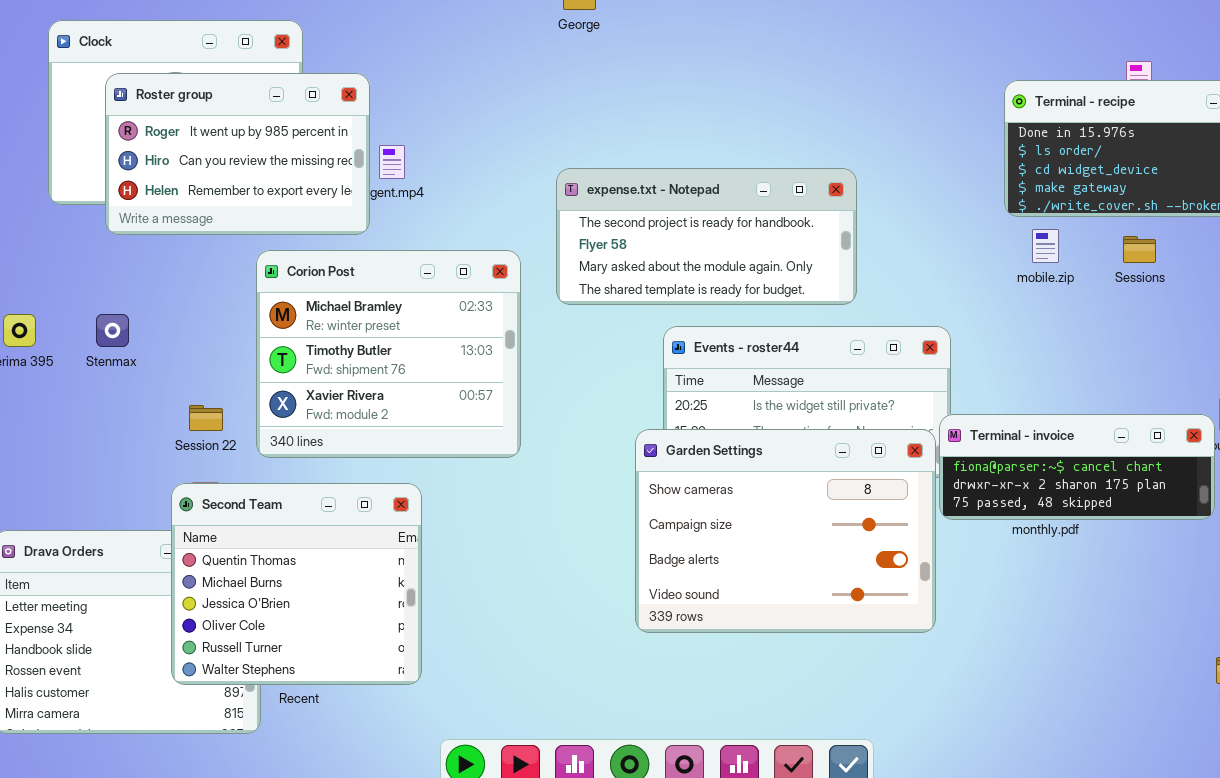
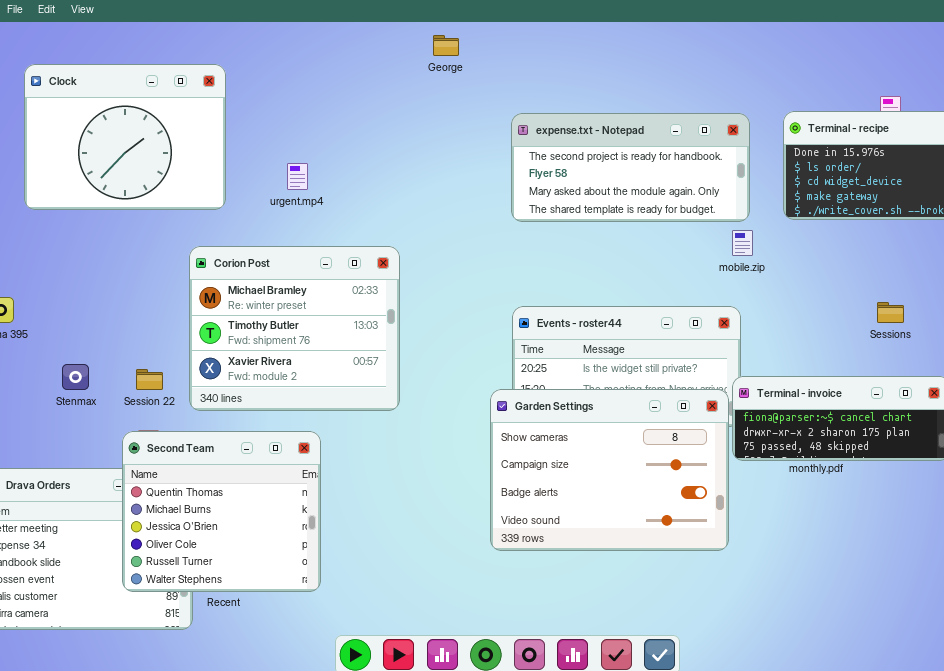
Roster group: [105,73,370,235] -> none, closed
expense.txt - Notepad: [556,168,857,305] -> [511,113,750,222], moved
mobile.zip: [1032,229,1059,263] -> [732,230,753,256], moved
Sessions: [1123,236,1156,263] -> [877,302,904,323], moved
Stenmax: [96,314,129,347] -> [62,364,89,390], moved

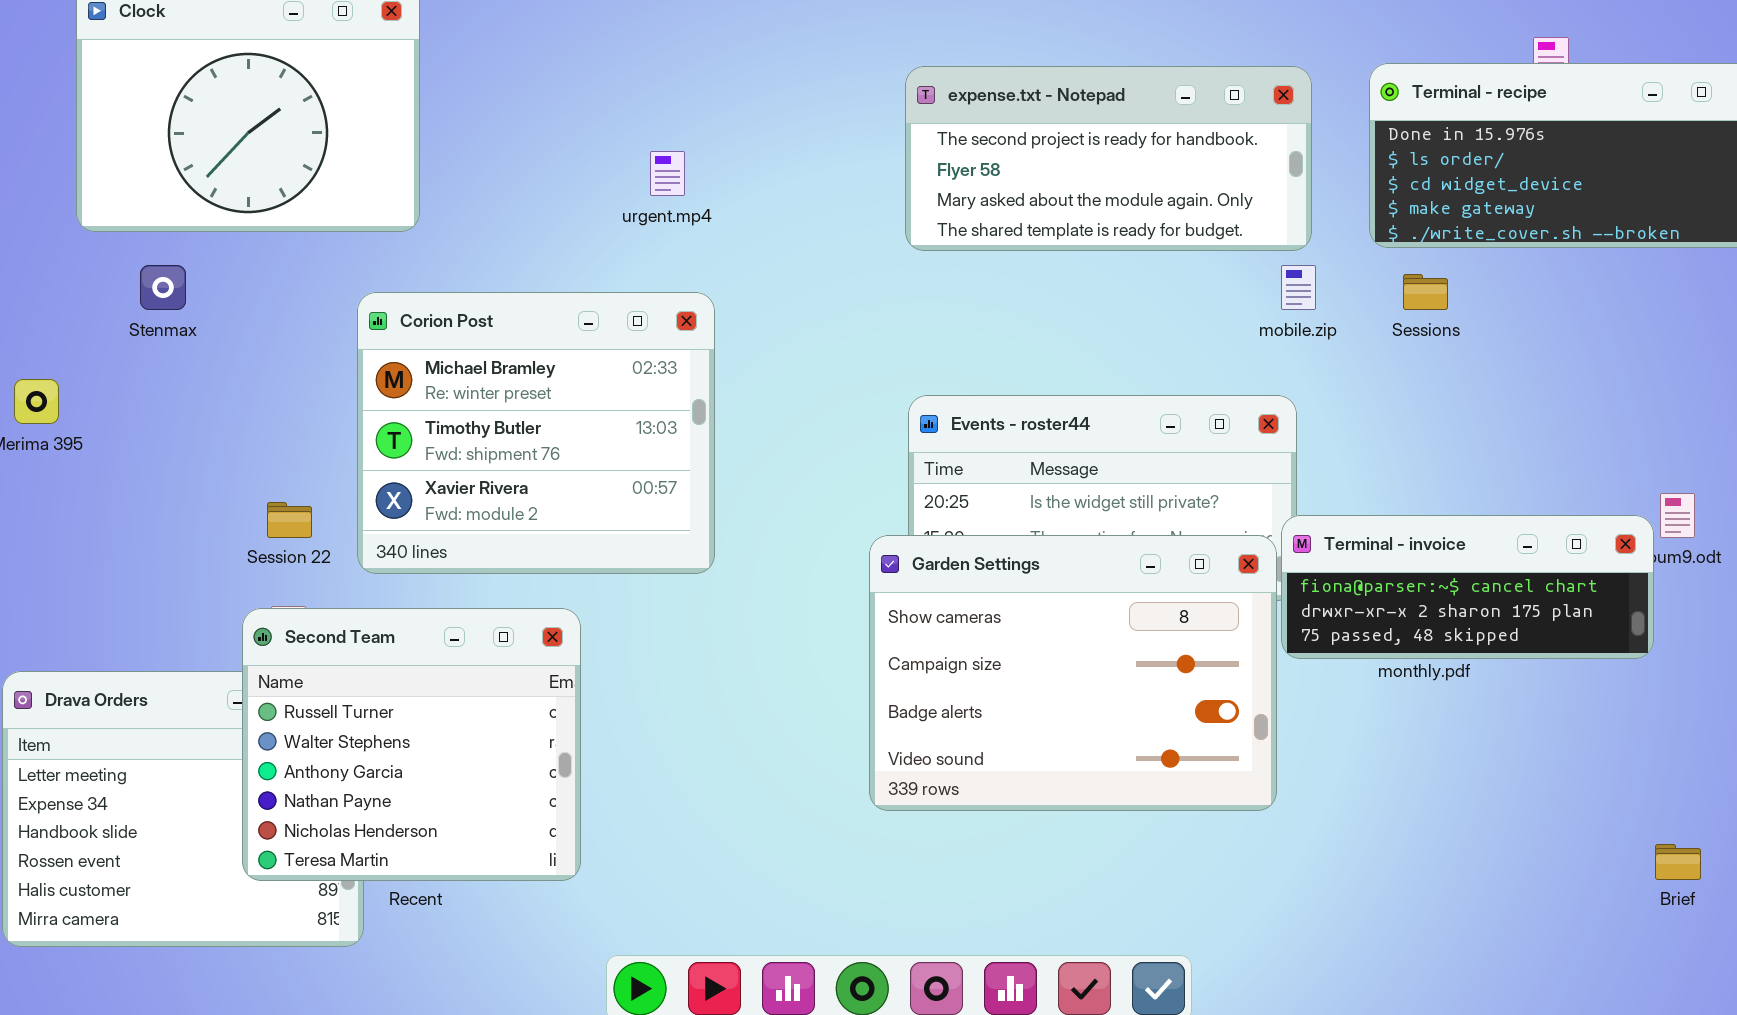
urgent.mp4: [287,163,308,190] -> [650,151,685,196], moved
Sessions: [877,302,904,323] -> [1403,274,1448,310], moved
Stenmax: [62,364,89,390] -> [140,265,186,310], moved
Second Team: [122,431,321,592] -> [242,608,581,881], scrolled down 4 rows

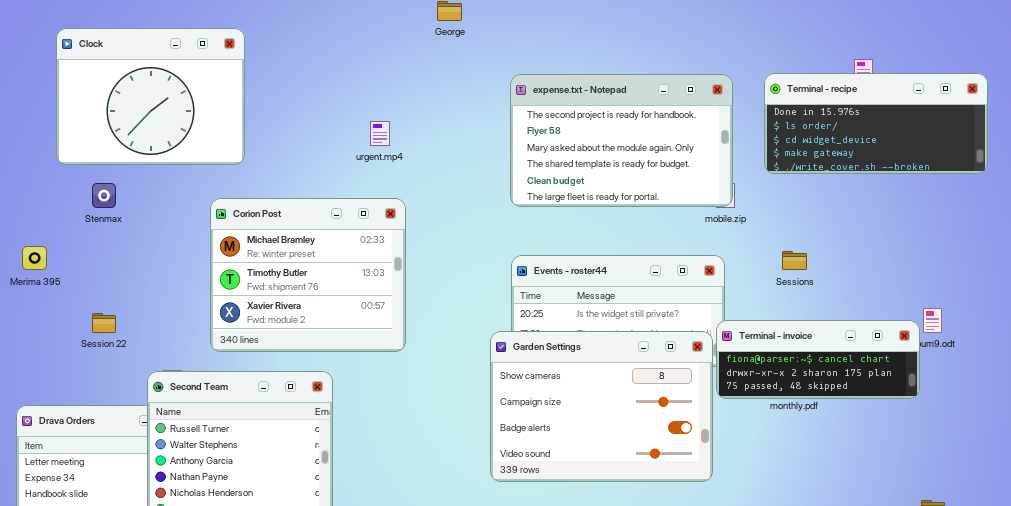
expense.txt - Notepad: [905,66,1312,251] -> [510,74,733,207], resized
Sessions: [1403,274,1448,310] -> [782,251,807,270], moved
Session 22: [267,502,312,538] -> [92,313,116,333], moved

